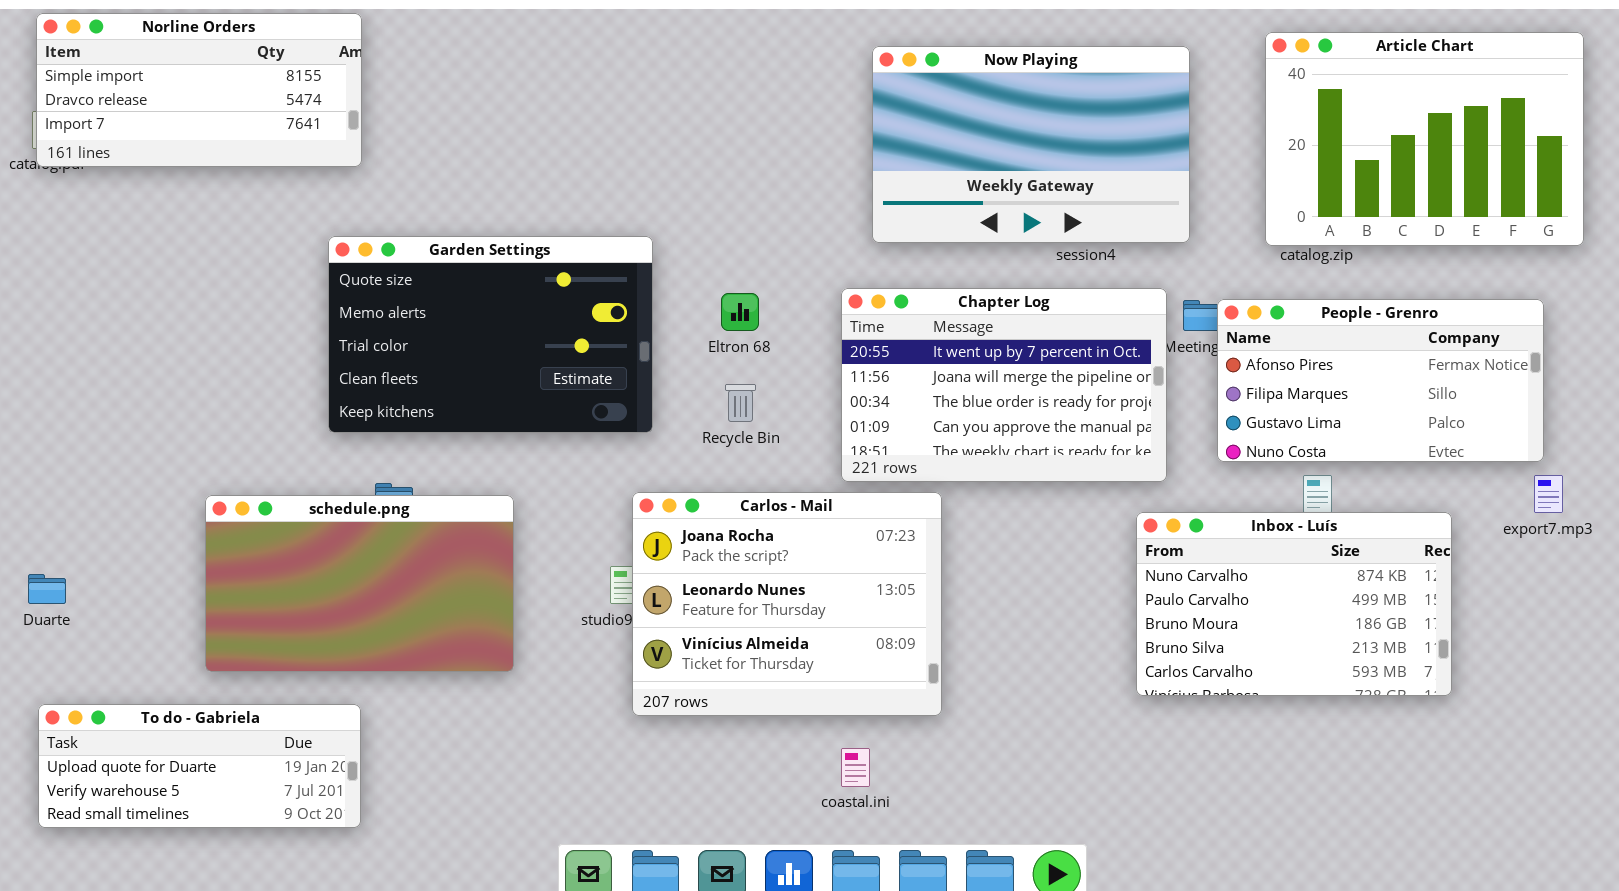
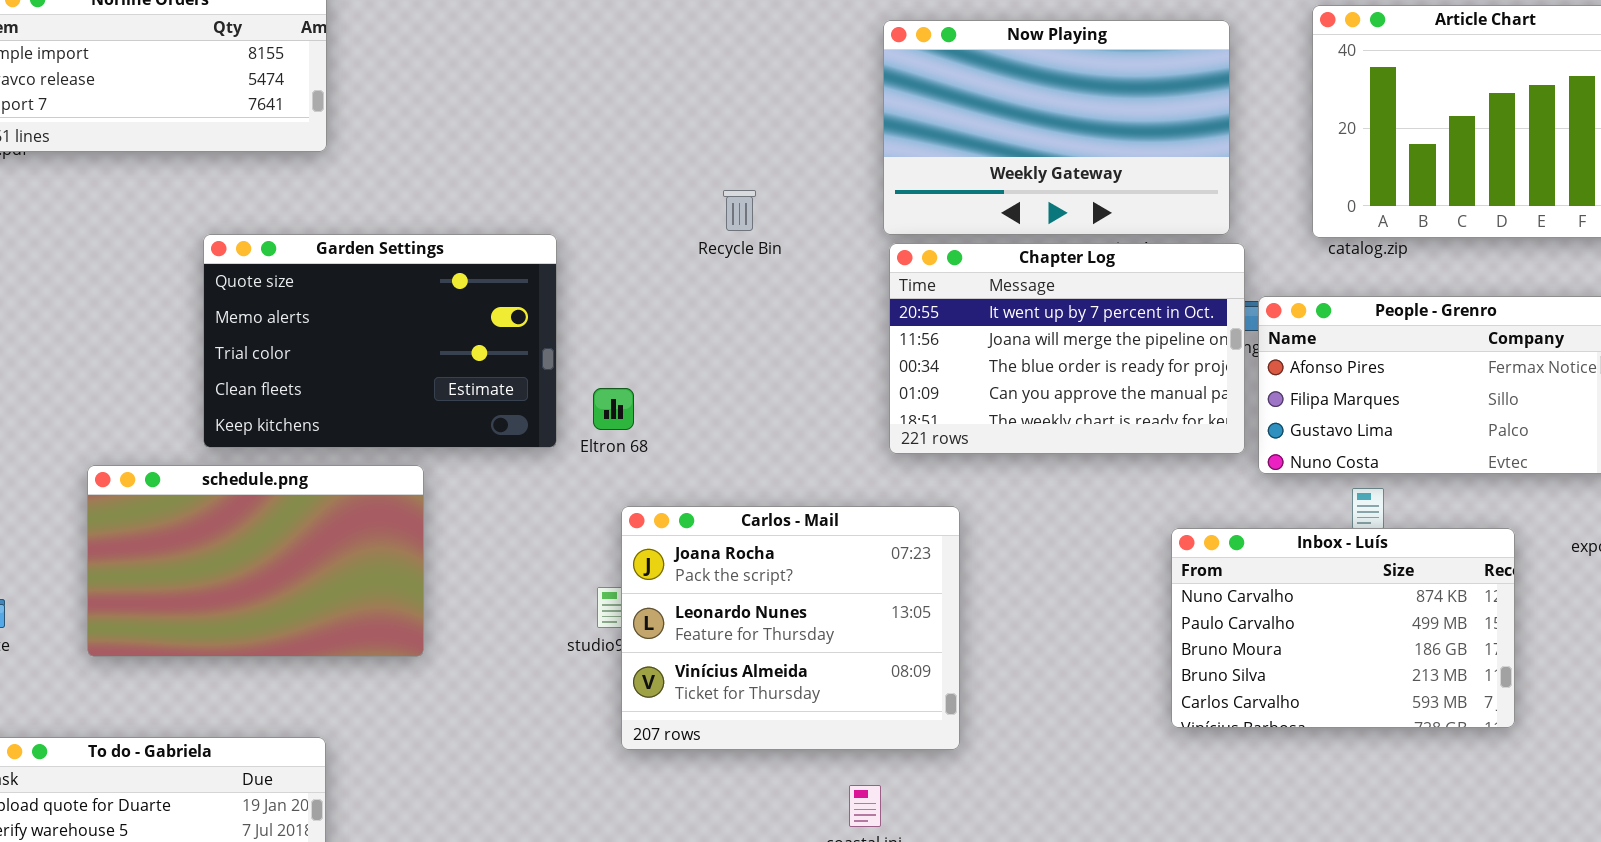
Garden Settings: [328,236,653,433] -> [203,234,557,448], moved
Chapter Log: [841,288,1167,482] -> [889,243,1245,454], moved
Eltron 68: [721,293,759,331] -> [593,388,634,430], moved
Recycle Bin: [725,384,756,422] -> [723,190,756,231], moved
schedule.png: [205,495,514,672] -> [87,465,424,657], moved

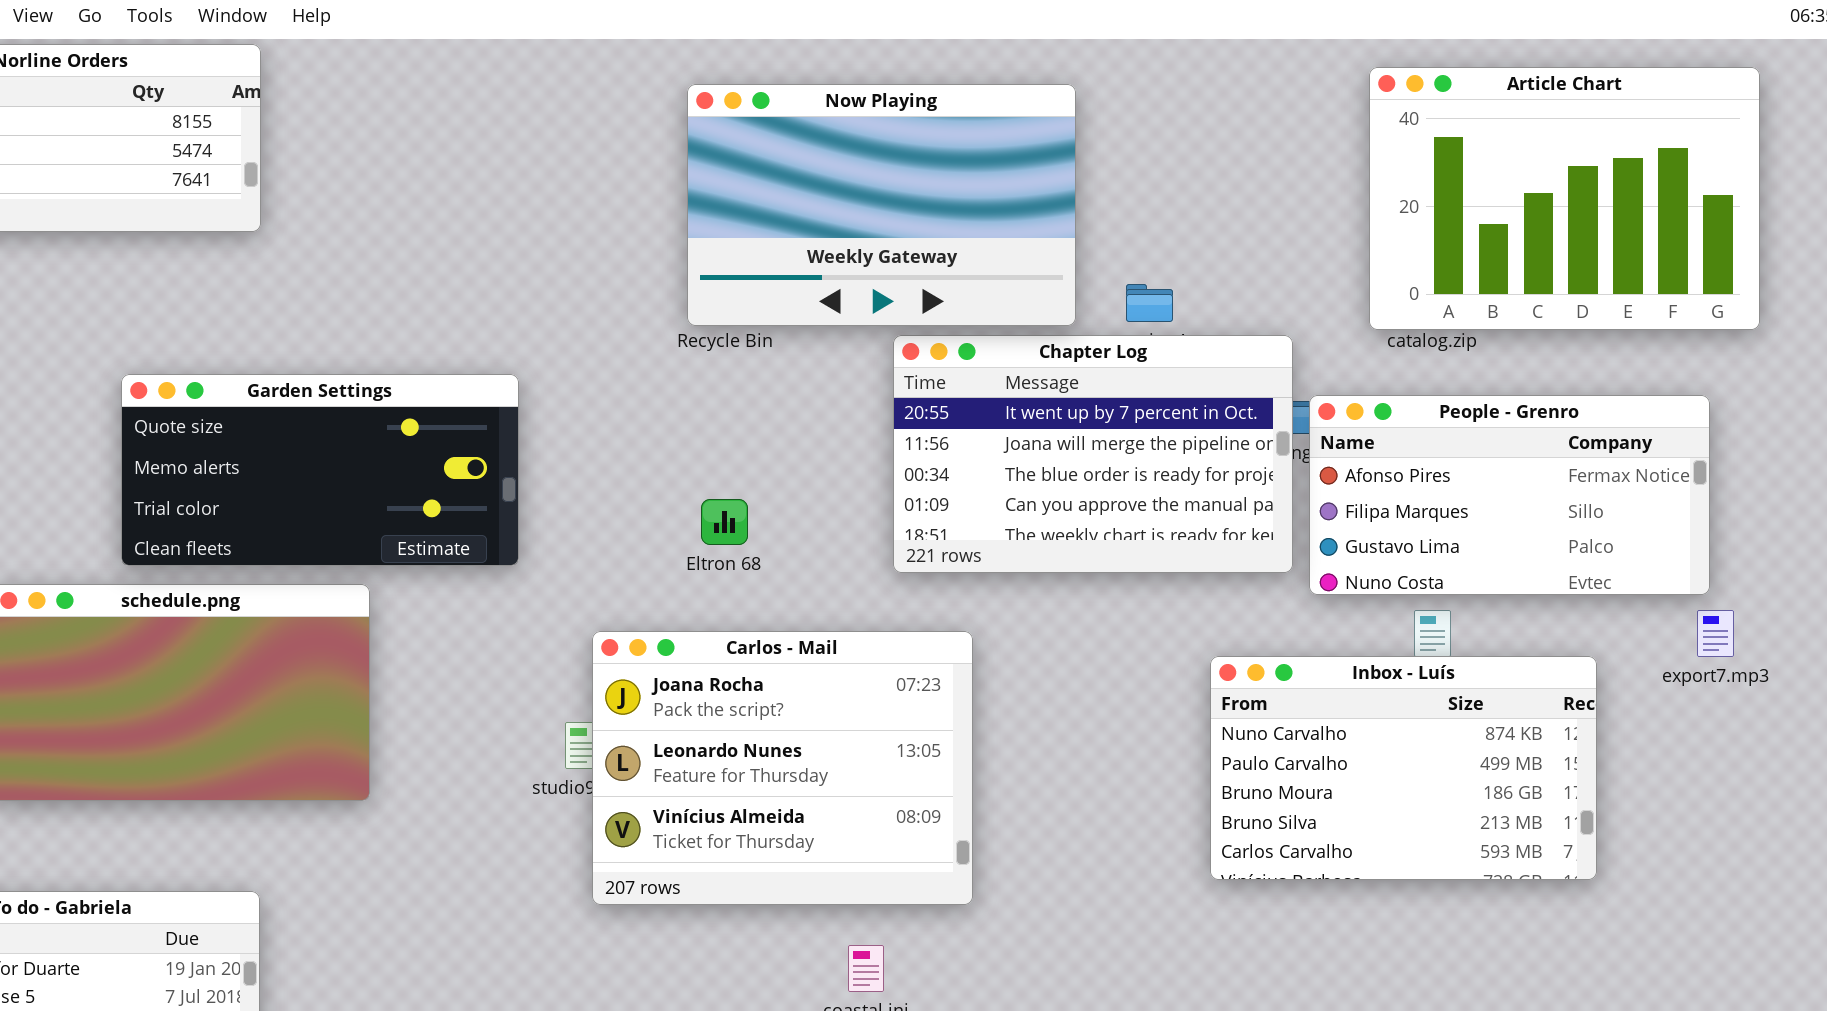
Now Playing: [883,20,1230,235] -> [687,84,1076,326], moved
Garden Settings: [203,234,557,448] -> [121,374,519,566], resized
Eltron 68: [593,388,634,430] -> [701,499,748,545], moved

